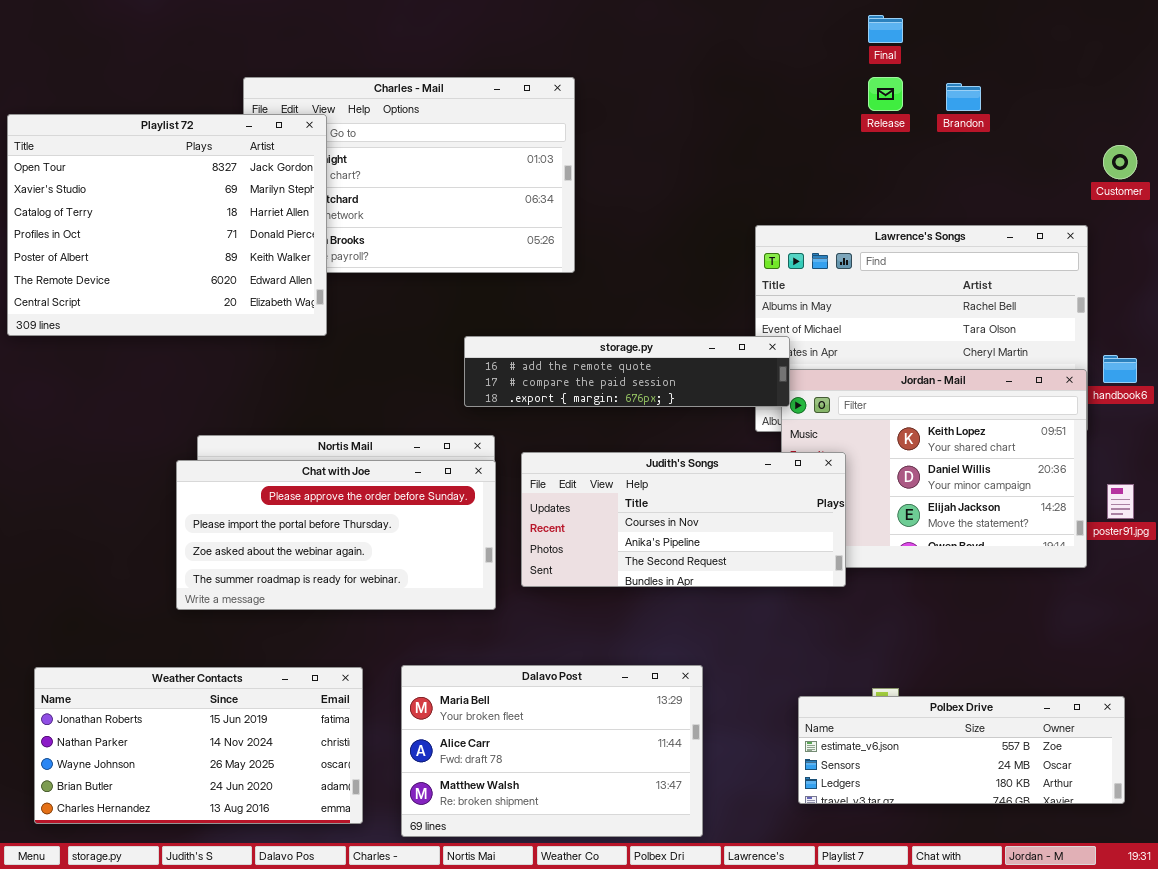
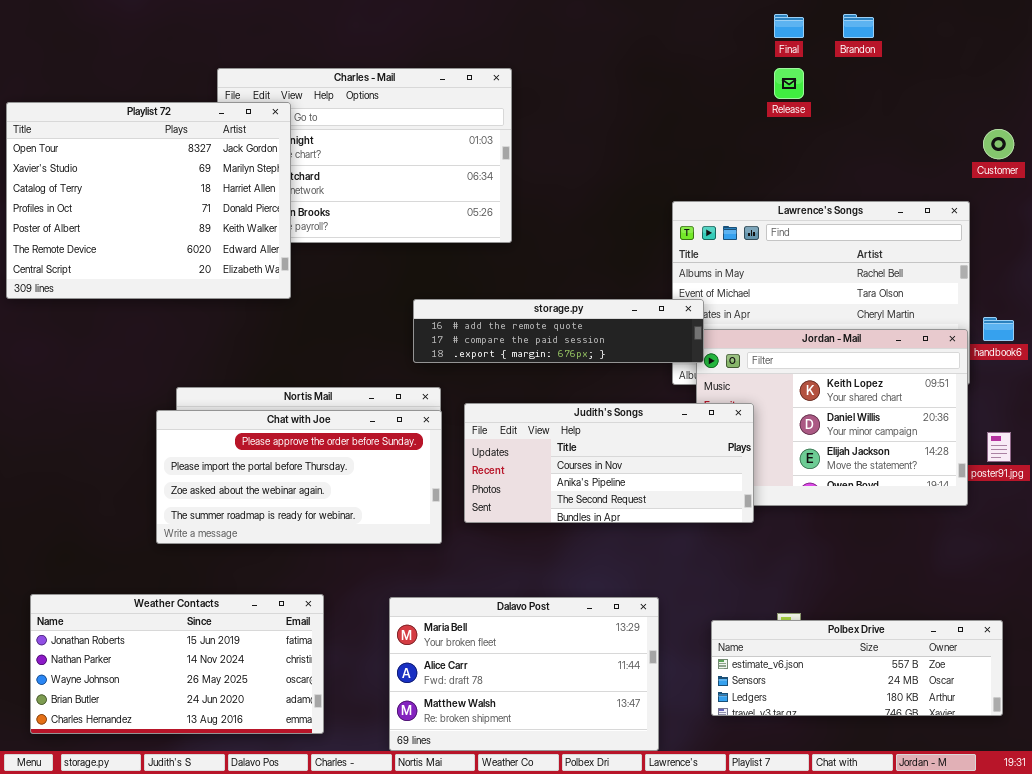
Brandon: [946,83,981,111] -> [843,14,874,38], moved
Dalavo Post: [401,665,703,837] -> [389,597,659,751], moved

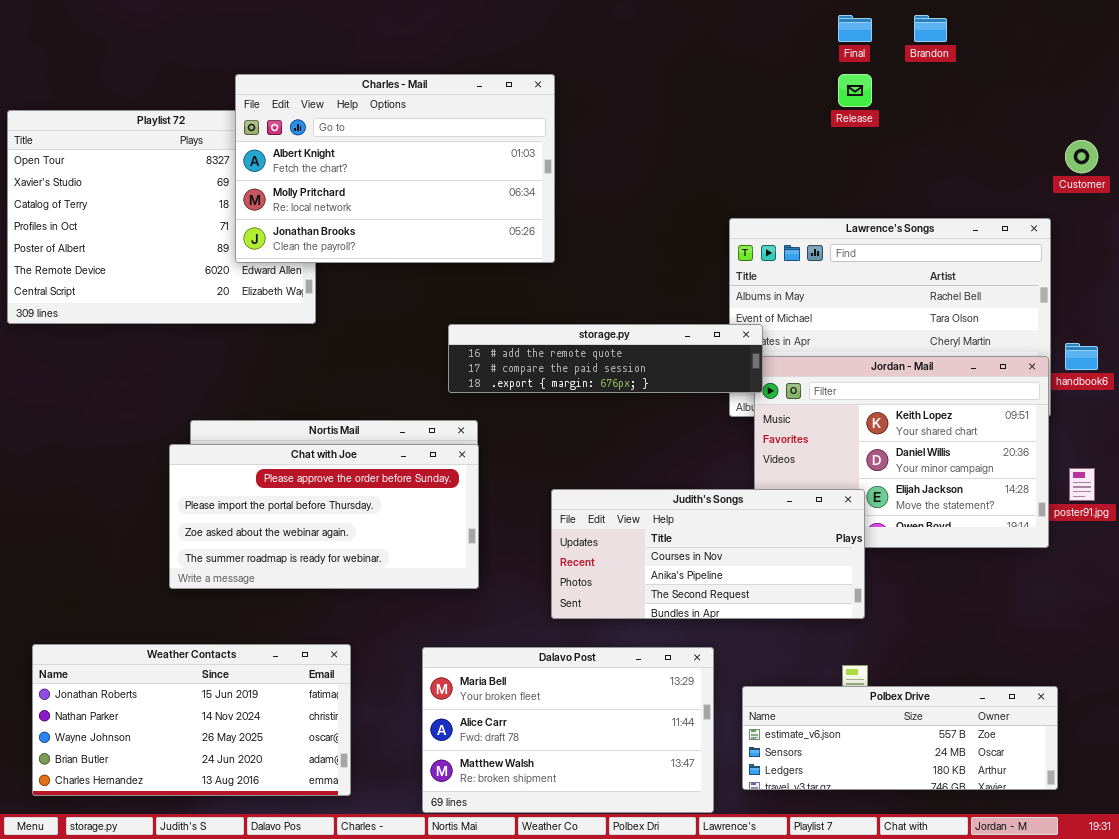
Charles - Mail: [217,68,512,243] -> [235,74,555,263], raised
Judith's Songs: [464,403,754,523] -> [551,489,865,619], moved
Polbex Drive: [711,620,1003,716] -> [742,686,1058,790], moved

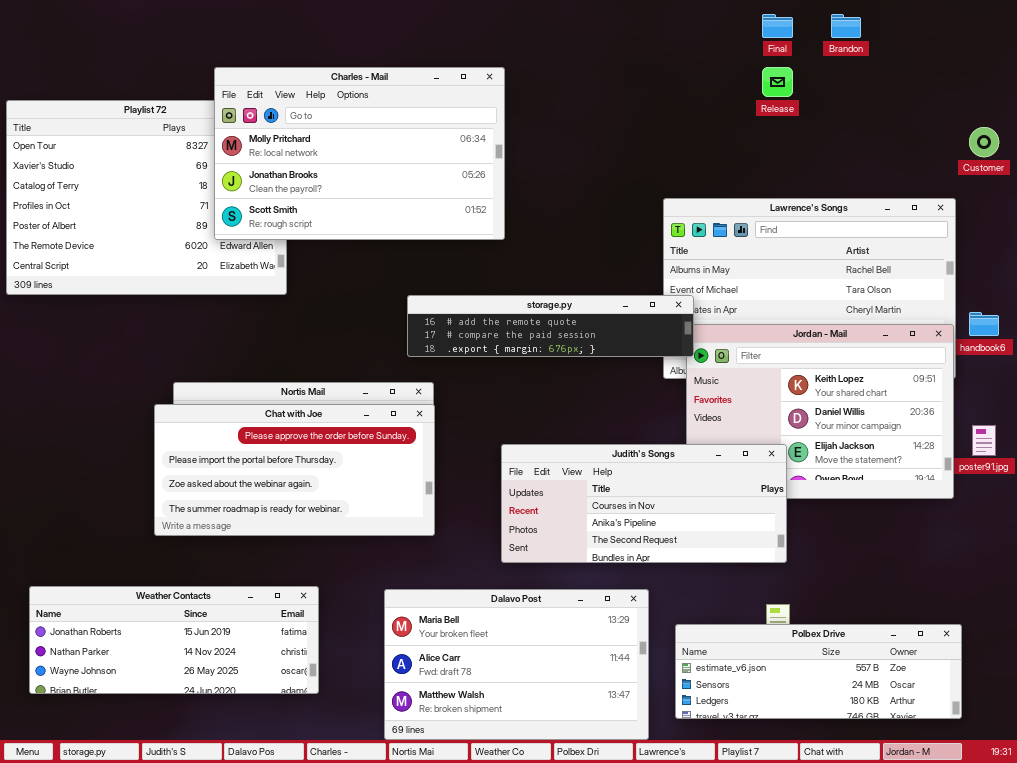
Charles - Mail: [235,74,555,263] -> [214,67,505,240], scrolled down 1 row
Weather Contacts: [32,644,351,796] -> [29,586,319,694], resized

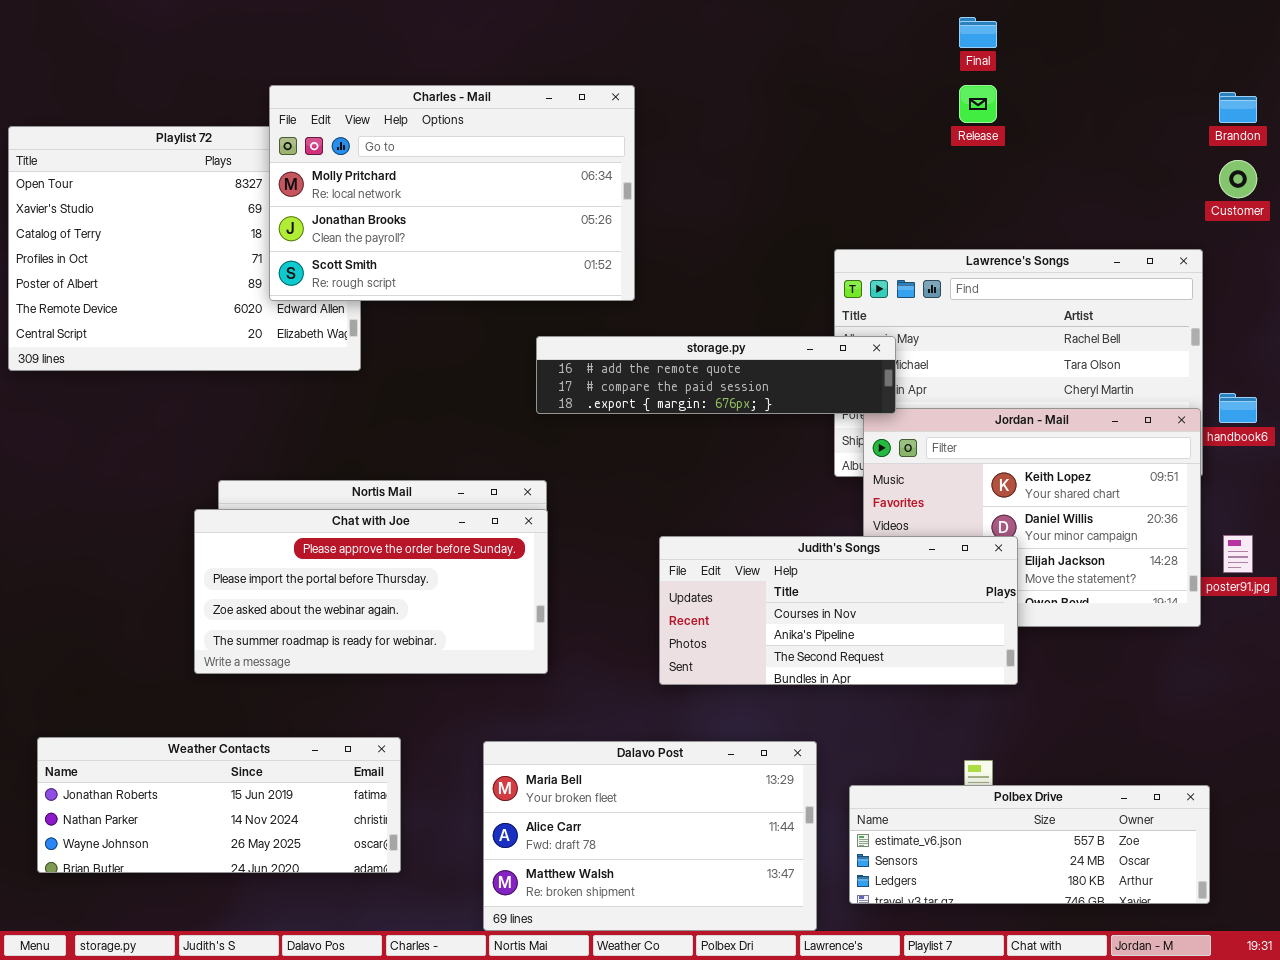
Brandon: [831,14,861,38] -> [1219,92,1257,123], moved
storage.py: [407,295,694,357] -> [536,336,896,414], moved
Judith's Songs: [501,444,787,563] -> [659,536,1018,685], moved

